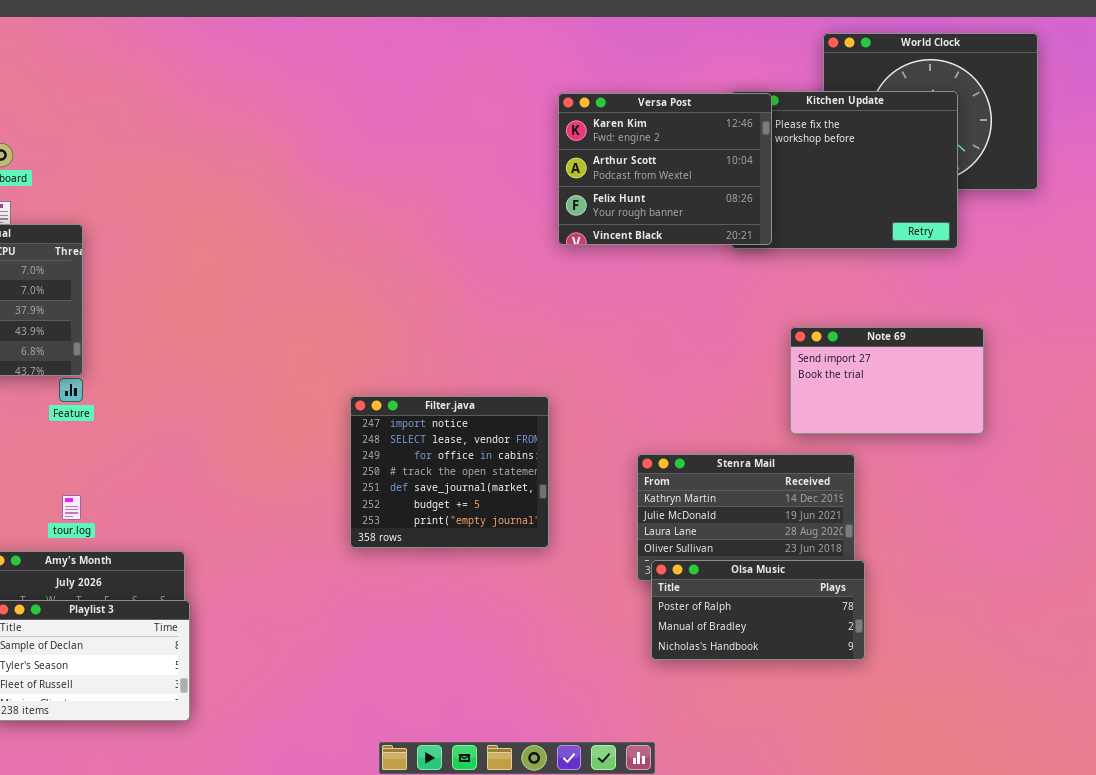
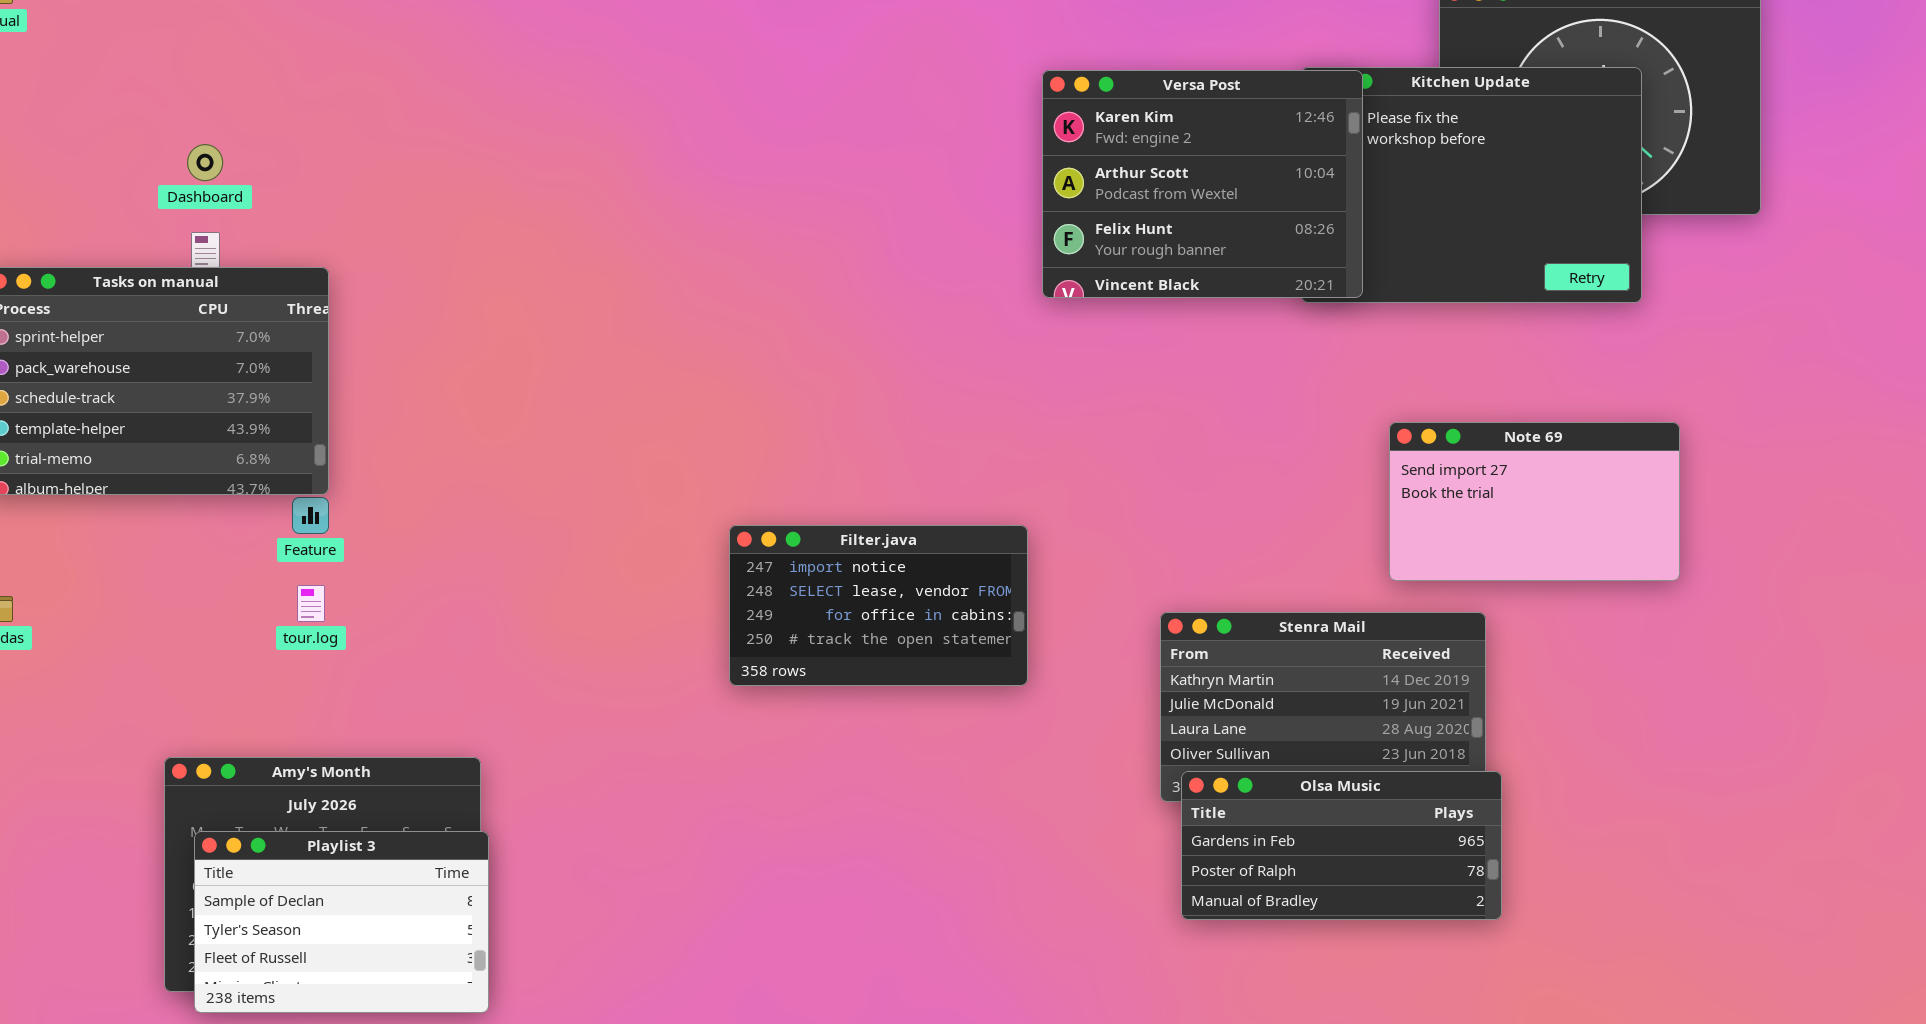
Filter.java: [350,396,549,548] -> [729,525,1028,686], resized
tour.log: [62,495,81,520] -> [297,585,325,622], moved
Olsa Music: [651,560,865,660] -> [1181,771,1502,920], scrolled up 1 row

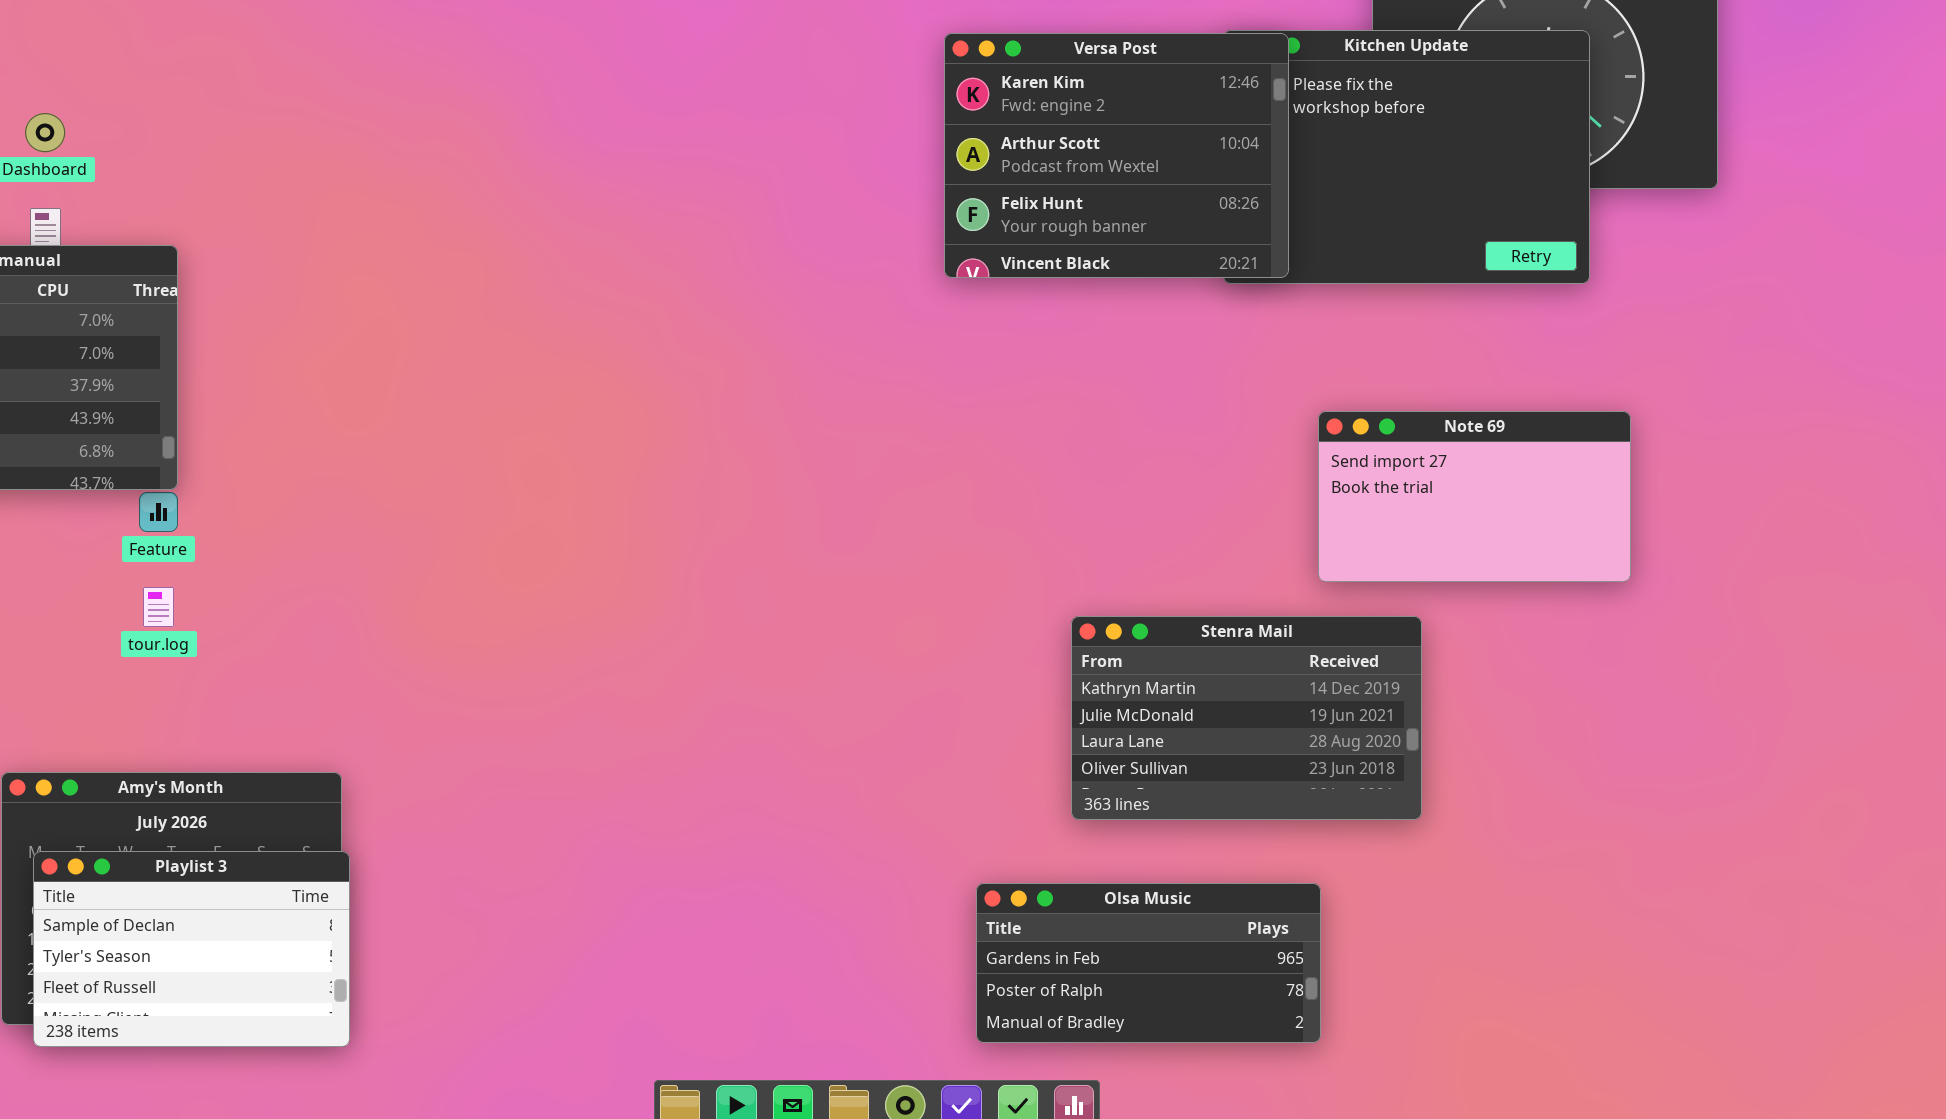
Filter.java: [729,525,1028,686] -> none, closed
Olsa Music: [1181,771,1502,920] -> [976,883,1321,1043], moved

